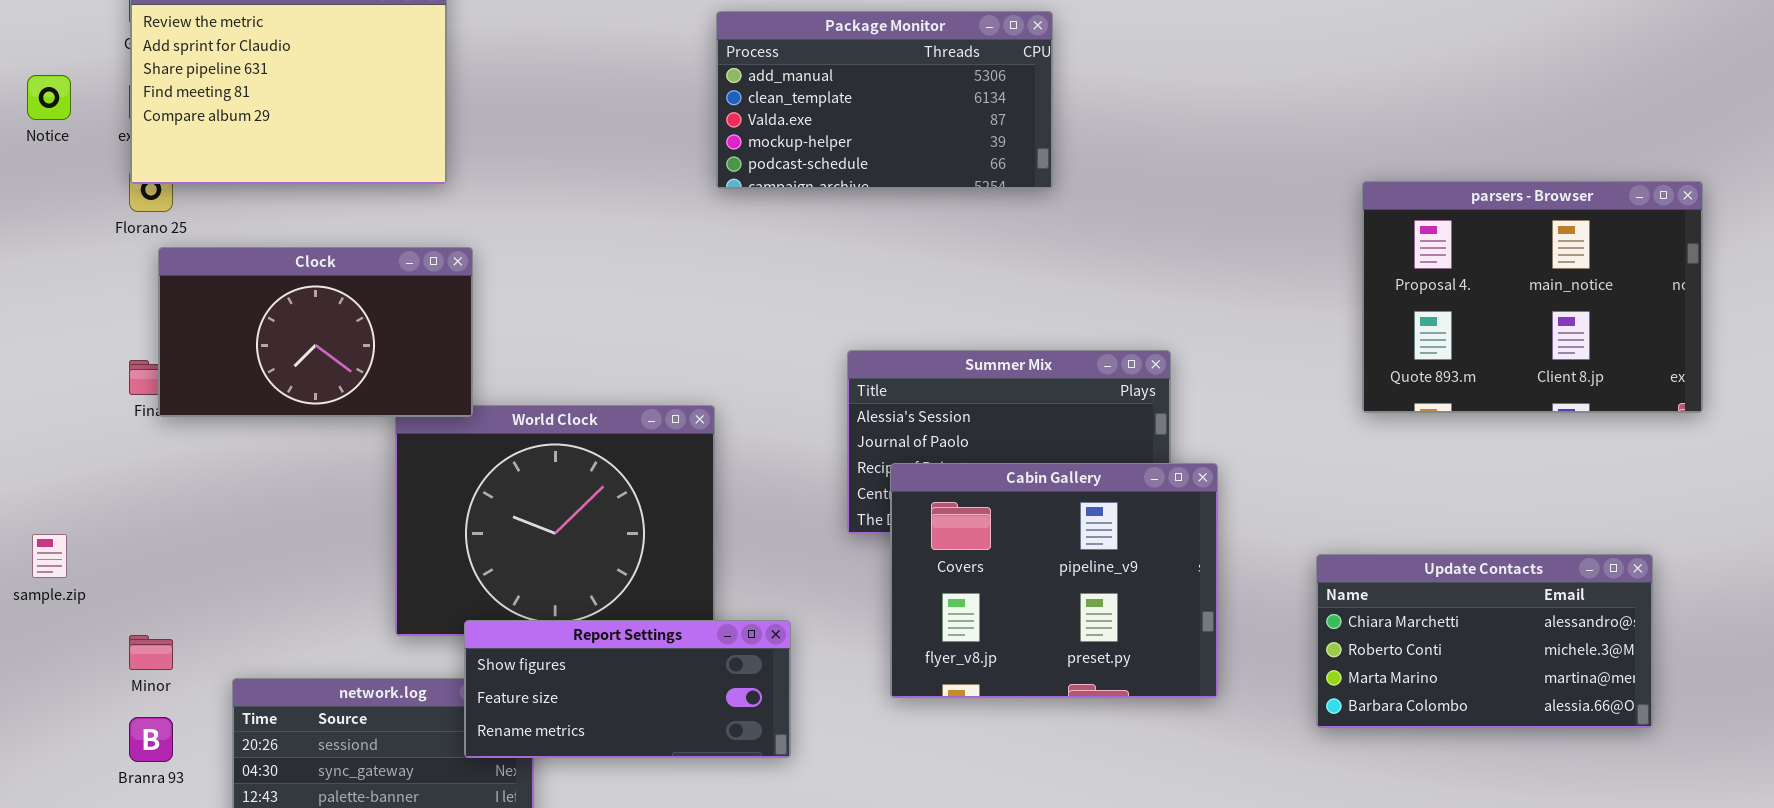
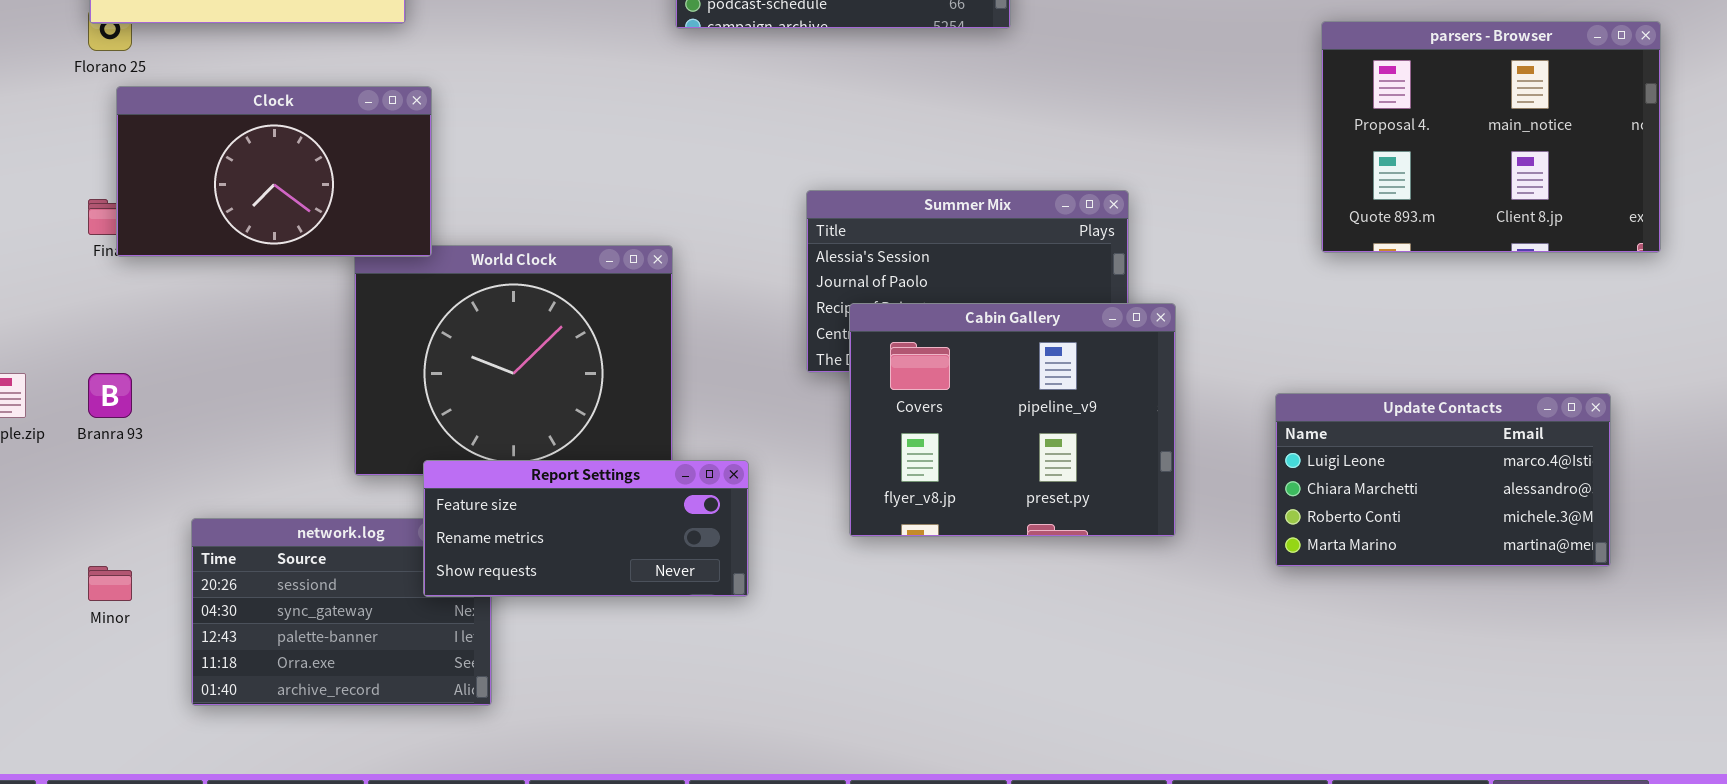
Update Contacts: [1316,554,1653,728] -> [1275,393,1611,567], scrolled up 1 row
Report Settings: [464,620,791,758] -> [423,460,749,597], scrolled down 1 row
Minor: [129,635,173,670] -> [88,566,132,601], moved
Branra 93: [129,717,173,762] -> [88,373,132,418], moved

